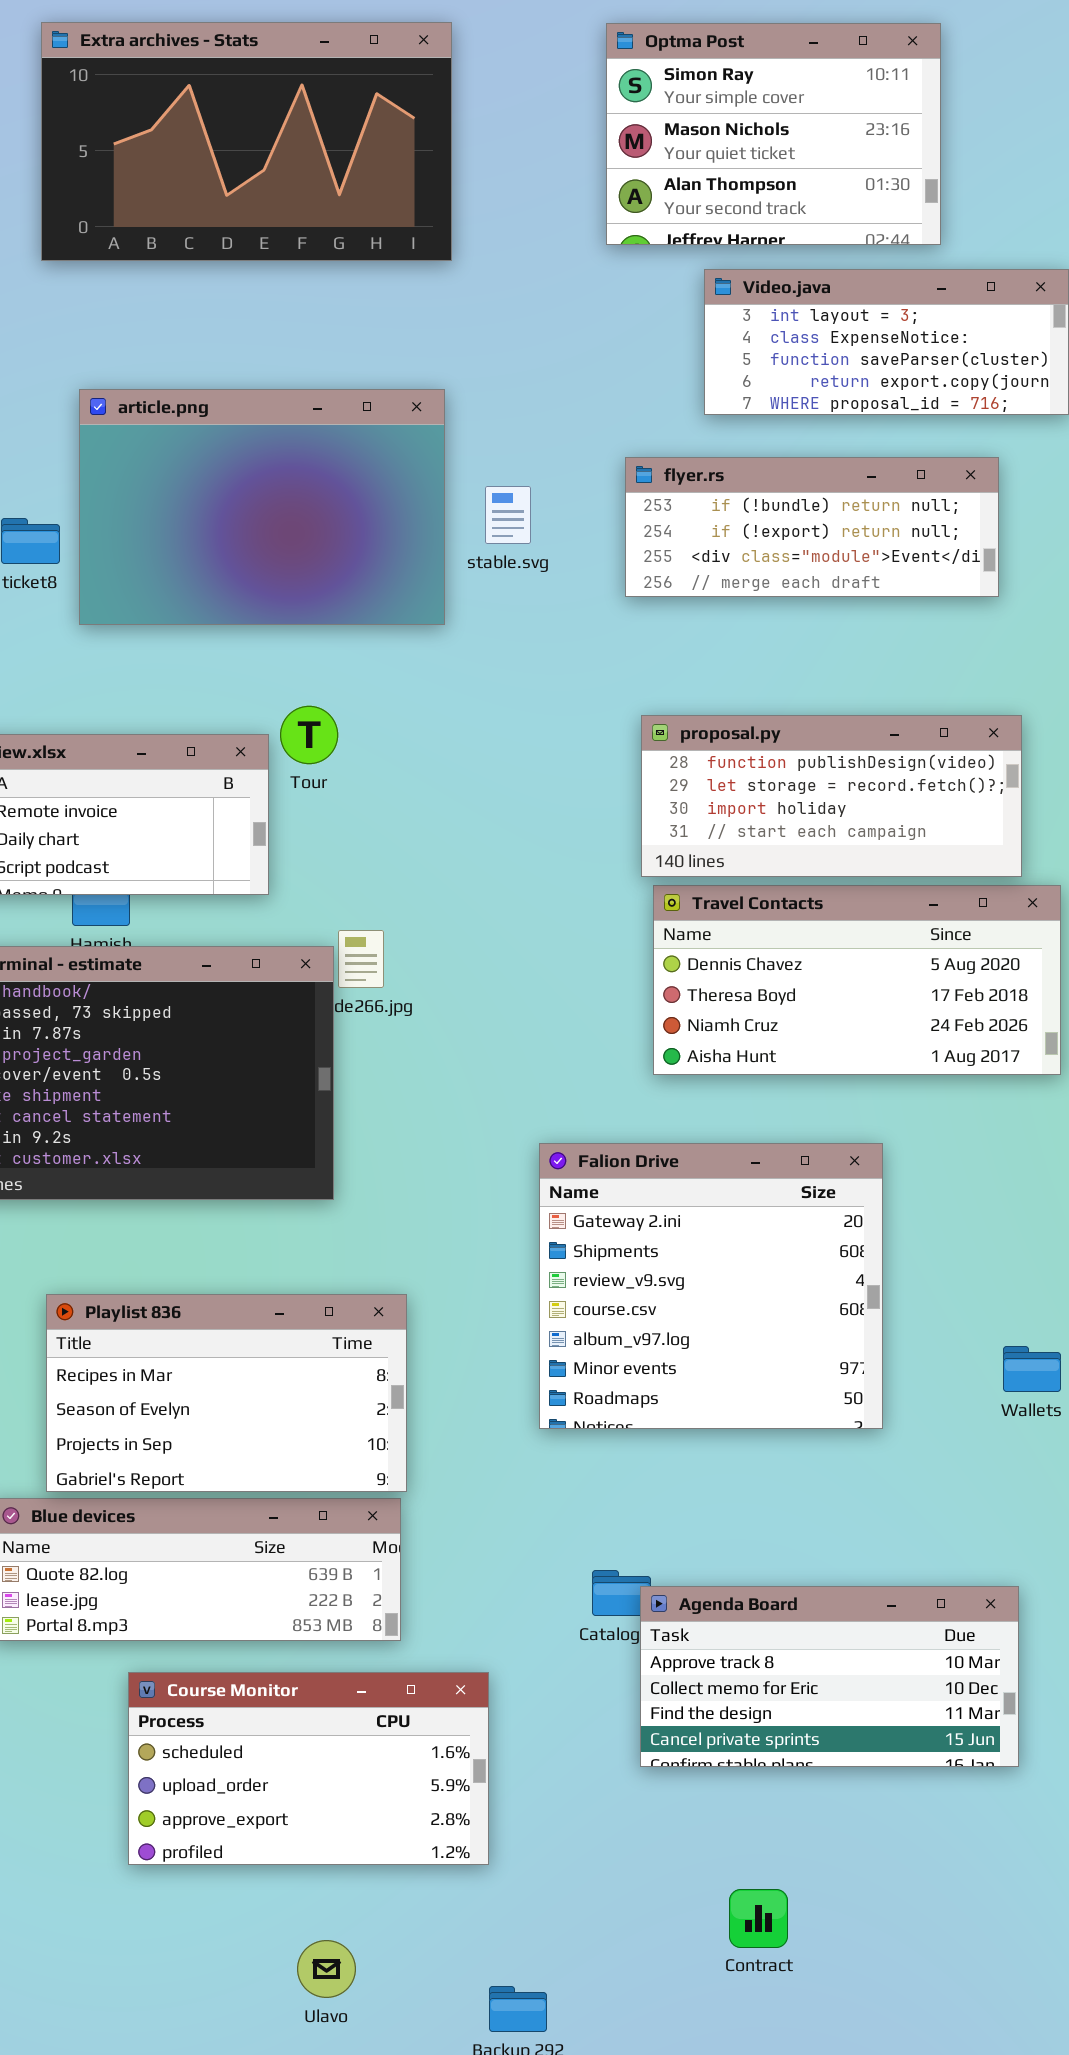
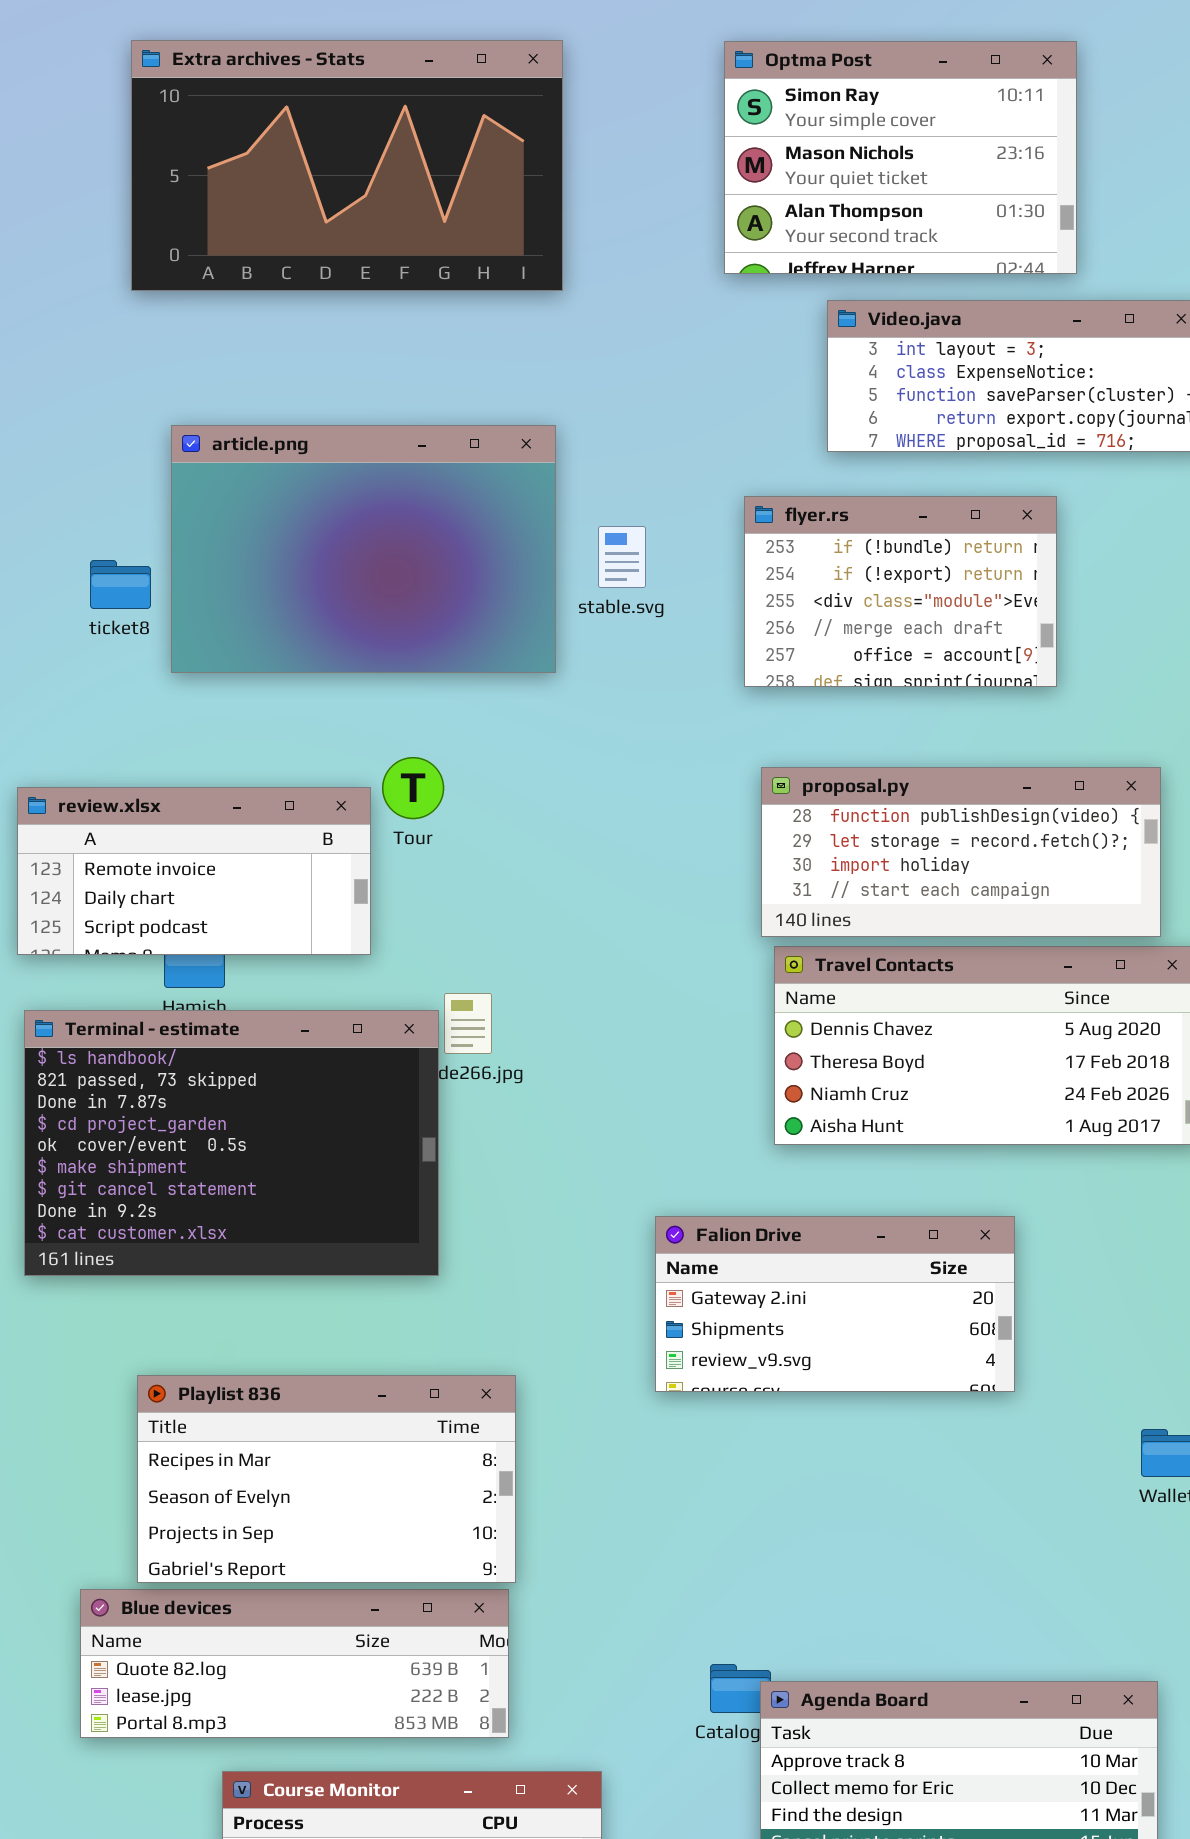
flyer.rs: [625,457,999,597] -> [744,496,1057,687], resized
Falion Drive: [539,1143,883,1429] -> [655,1216,1015,1392], resized

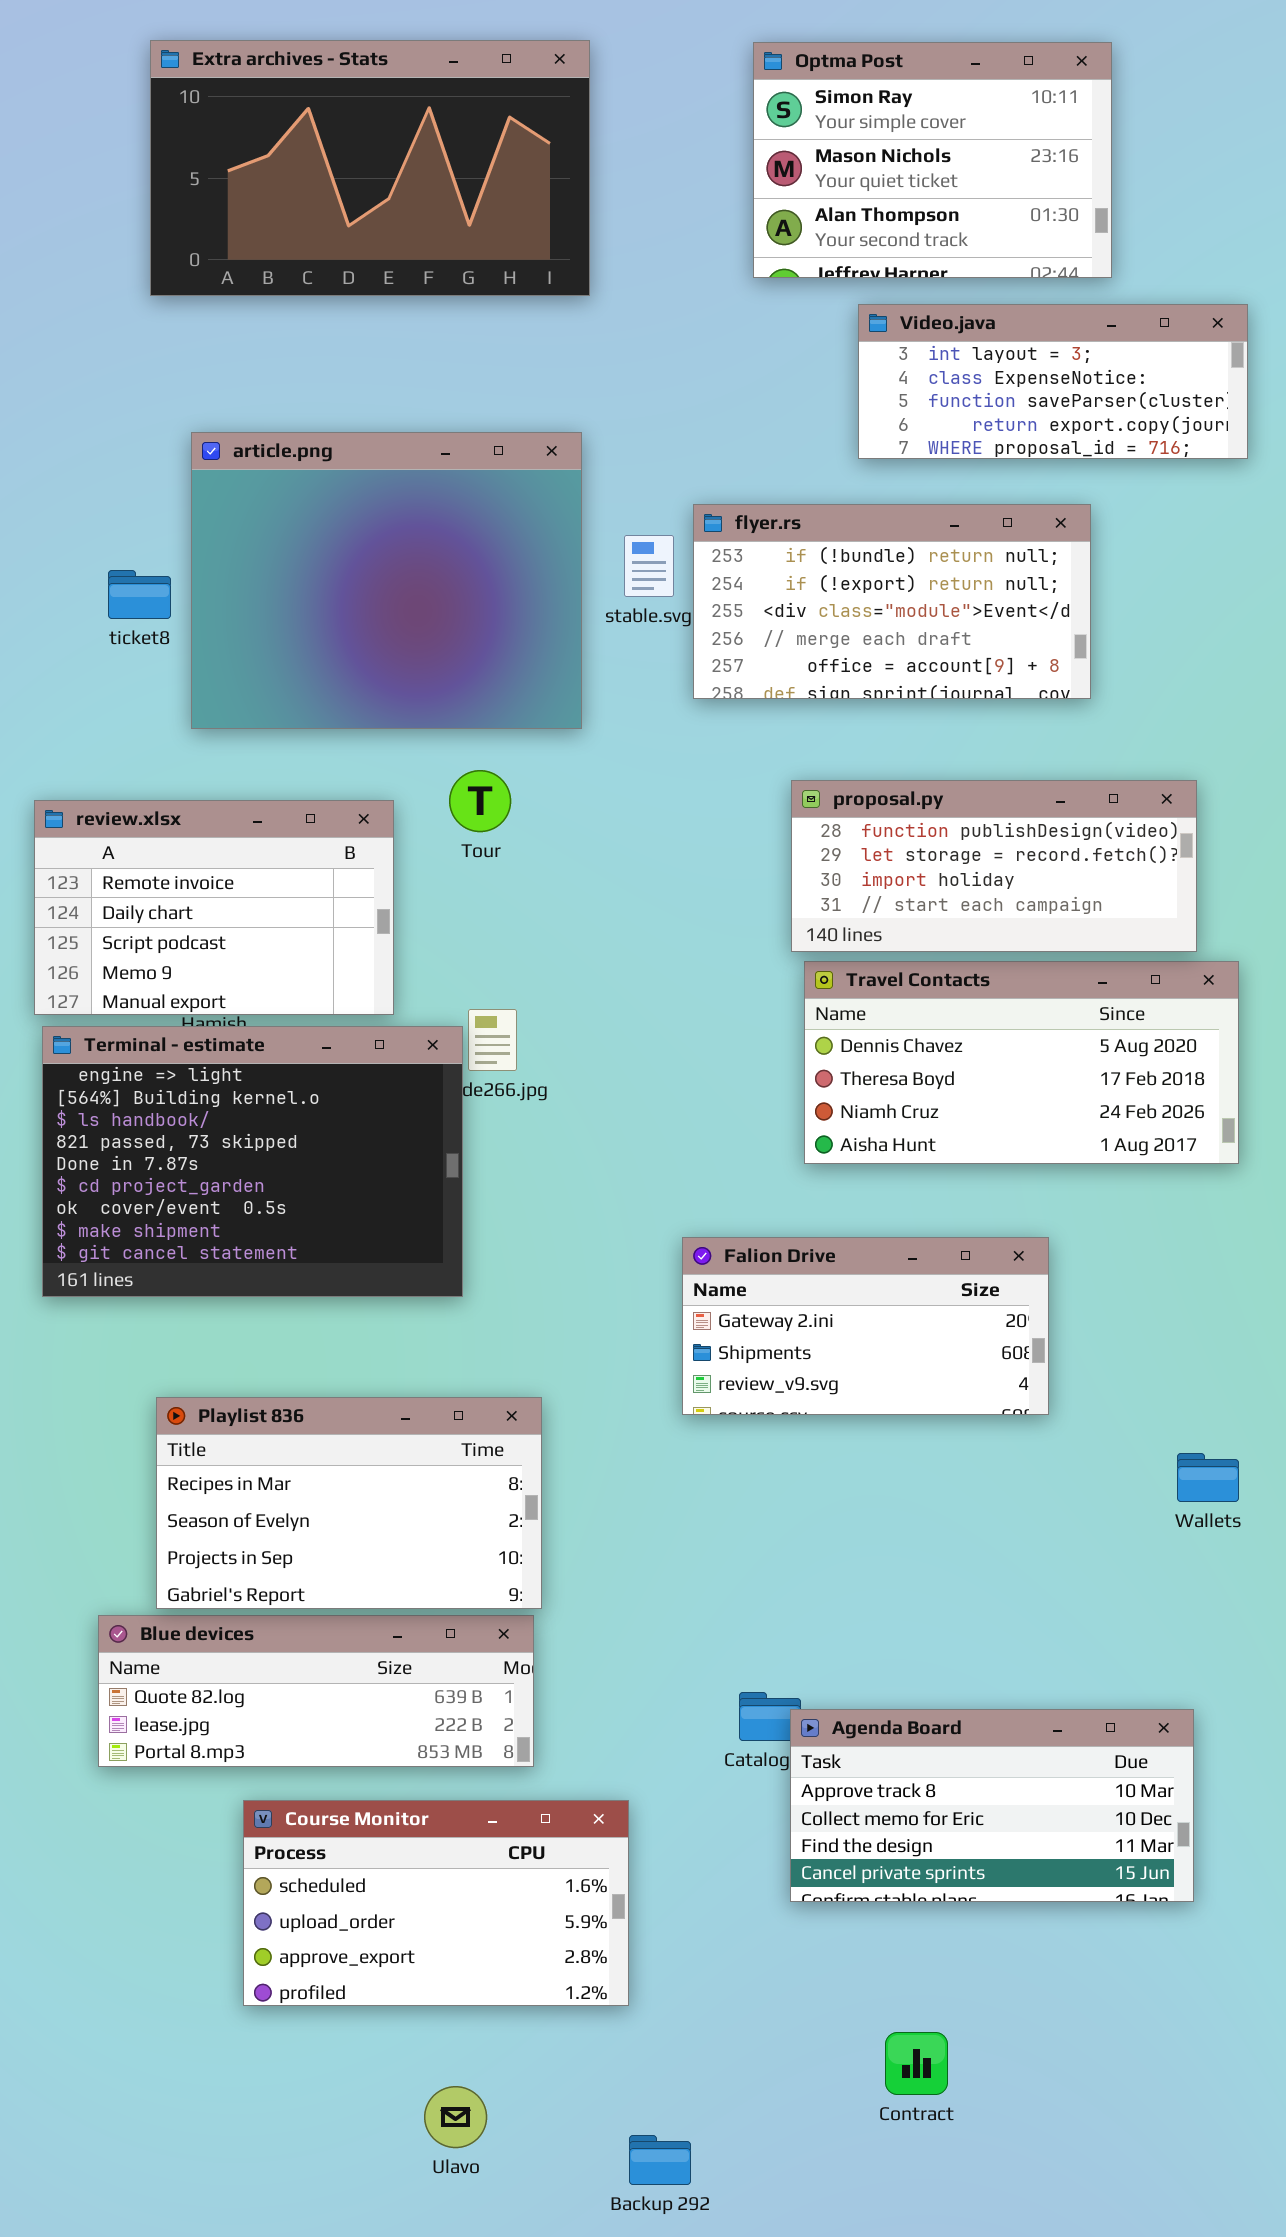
article.png: [171,425,556,673] -> [191,432,582,729], resized
flyer.rs: [744,496,1057,687] -> [693,504,1091,699], resized
Tour: [382,757,444,819] -> [449,770,511,832], moved
review.xlsx: [17,787,371,955] -> [34,800,394,1015], resized
Terminal - estimate: [24,1010,439,1276] -> [42,1026,463,1297], scrolled up 2 rows

